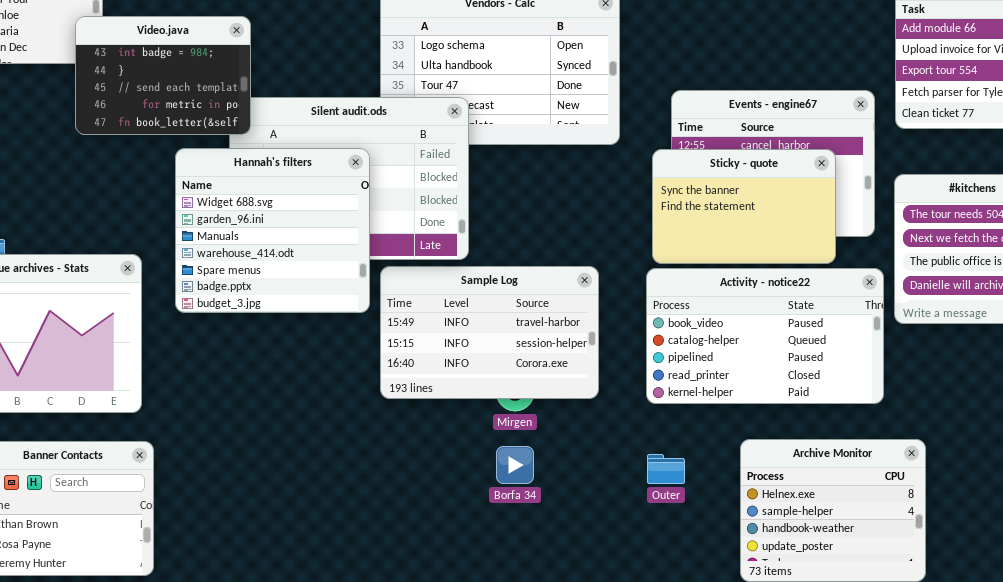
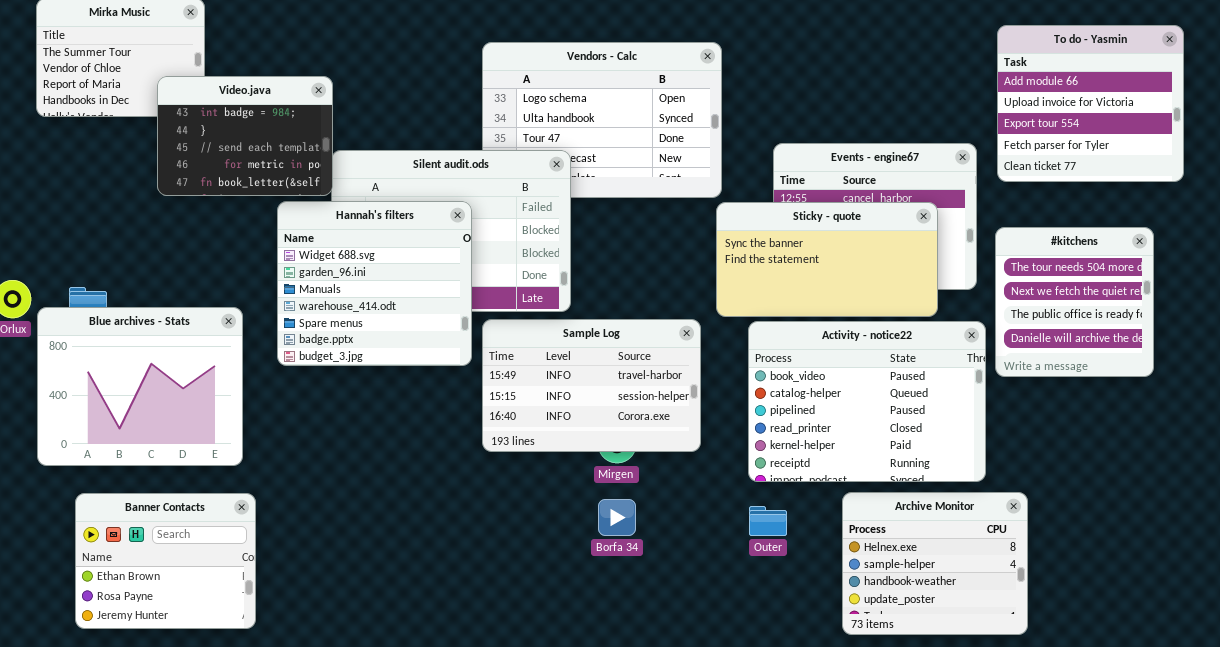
Video.java: [75,16,251,135] -> [157,76,333,196], moved
Sticky - quote: [652,149,836,264] -> [716,202,938,317], resized
Activity - notice22: [646,268,884,404] -> [748,321,986,482], resized

